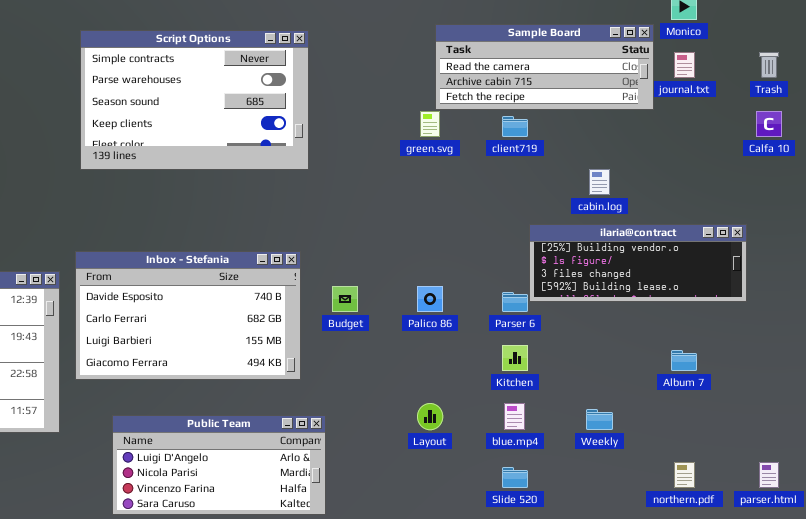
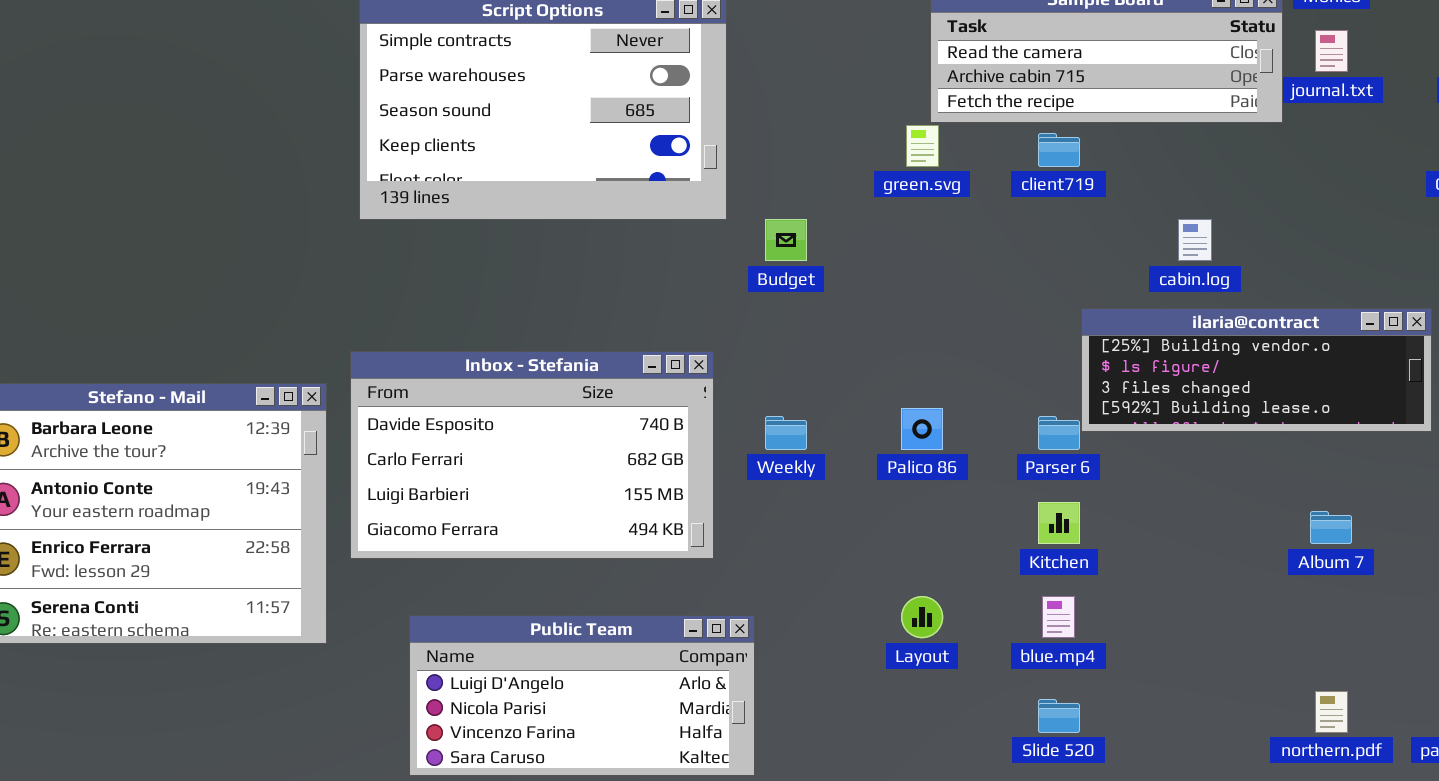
Budget: [332,286,358,312] -> [765,219,807,261], moved
Weekly: [586,409,613,430] -> [765,416,807,450], moved

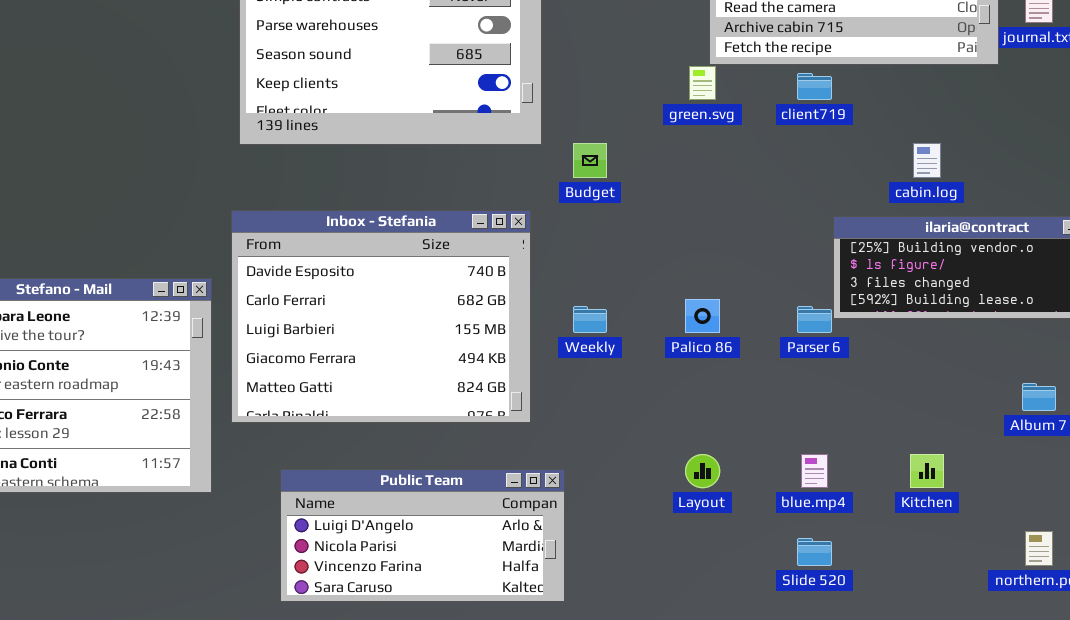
Inbox - Stefania: [350,351,714,559] -> [231,210,531,423], resized
Kitchen: [1038,502,1080,544] -> [910,454,944,488], moved

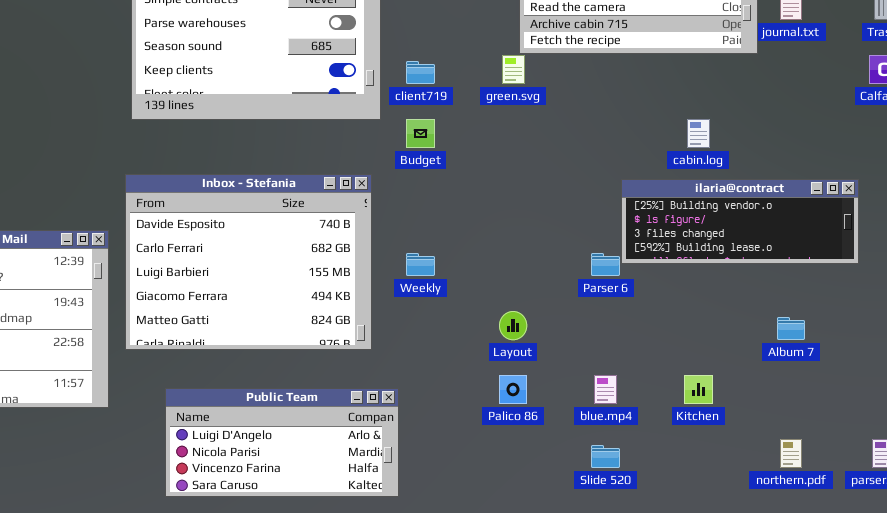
client719: [797,73,832,100] -> [406,61,435,84], moved
Palico 86: [685,299,720,333] -> [499,375,527,404], moved
Layout: [685,454,720,488] -> [499,311,527,340], moved

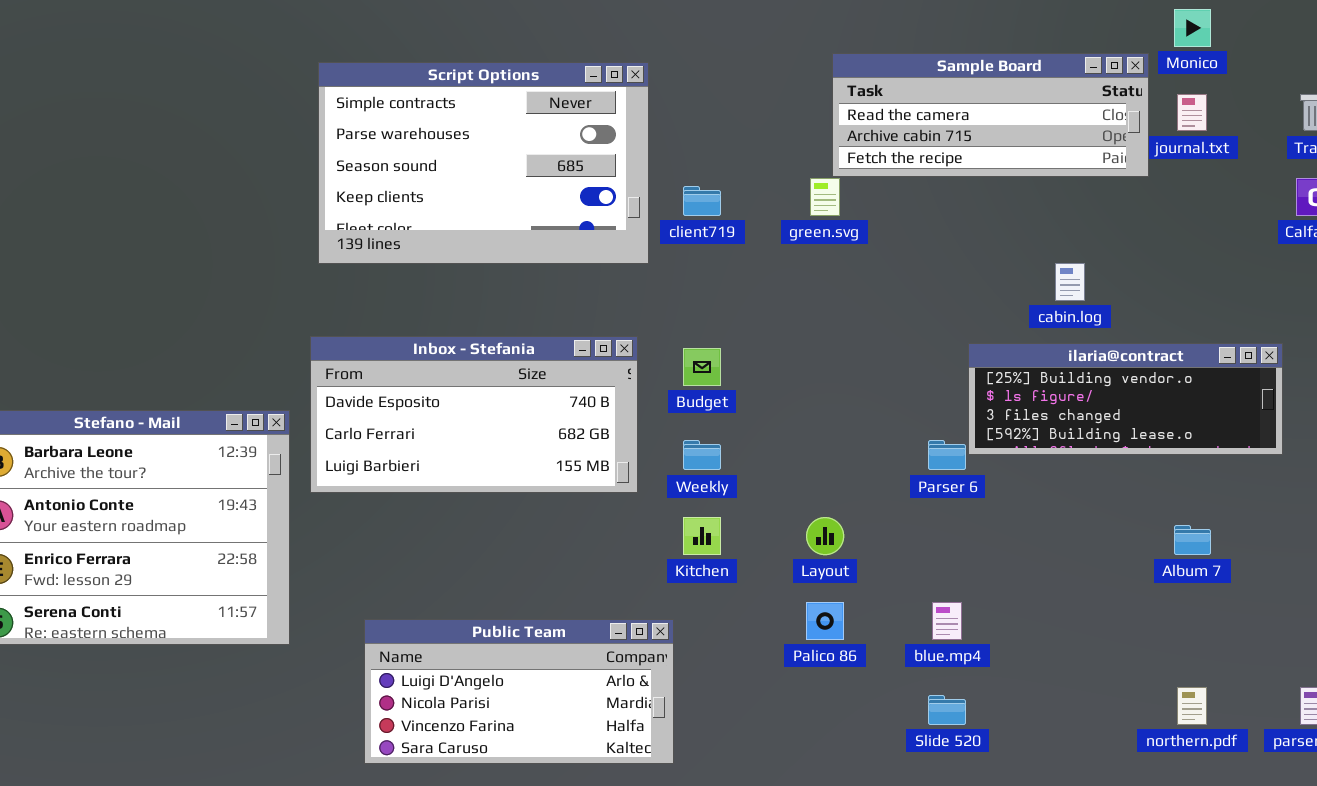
Budget: [406,119,435,148] -> [683,348,721,386], moved
Inbox - Stefania: [125,174,372,350] -> [310,336,638,493], resized
Kitchen: [684,375,713,404] -> [683,517,721,555], moved

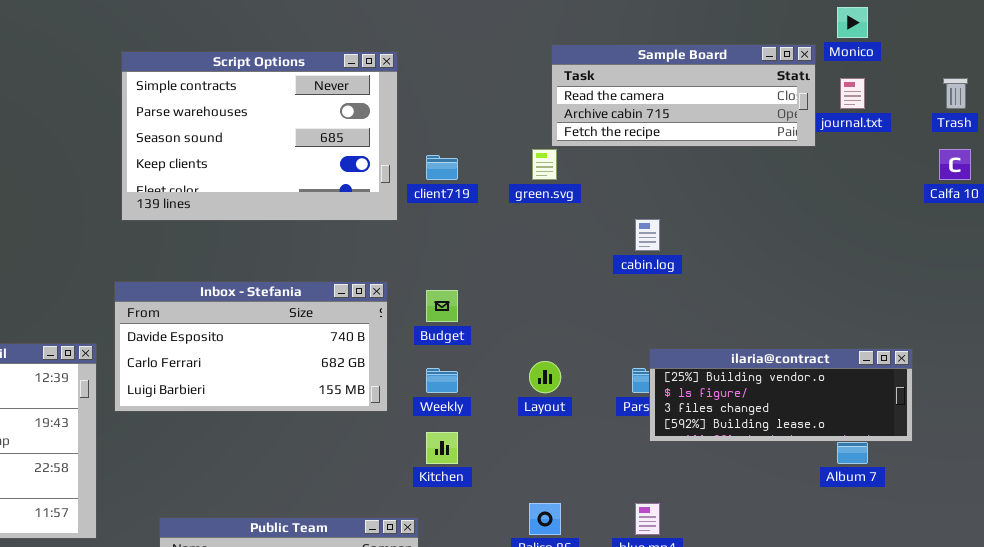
cabin.log: [1055,263,1085,301] -> [635,219,660,251], moved
ilaria@contract: [968,343,1283,455] -> [649,348,913,442], moved
Layout: [806,517,844,555] -> [529,361,561,393], moved

